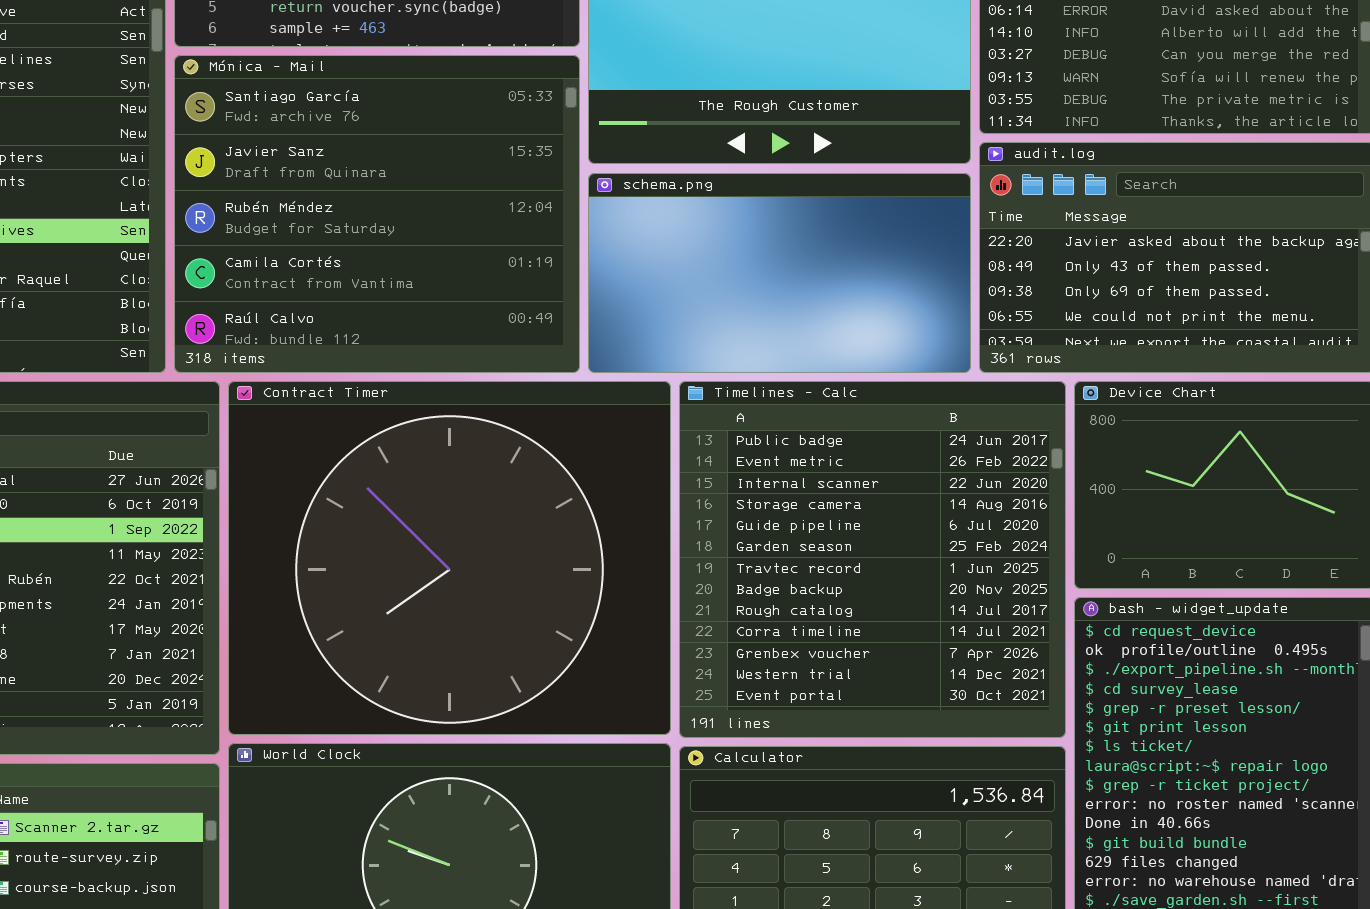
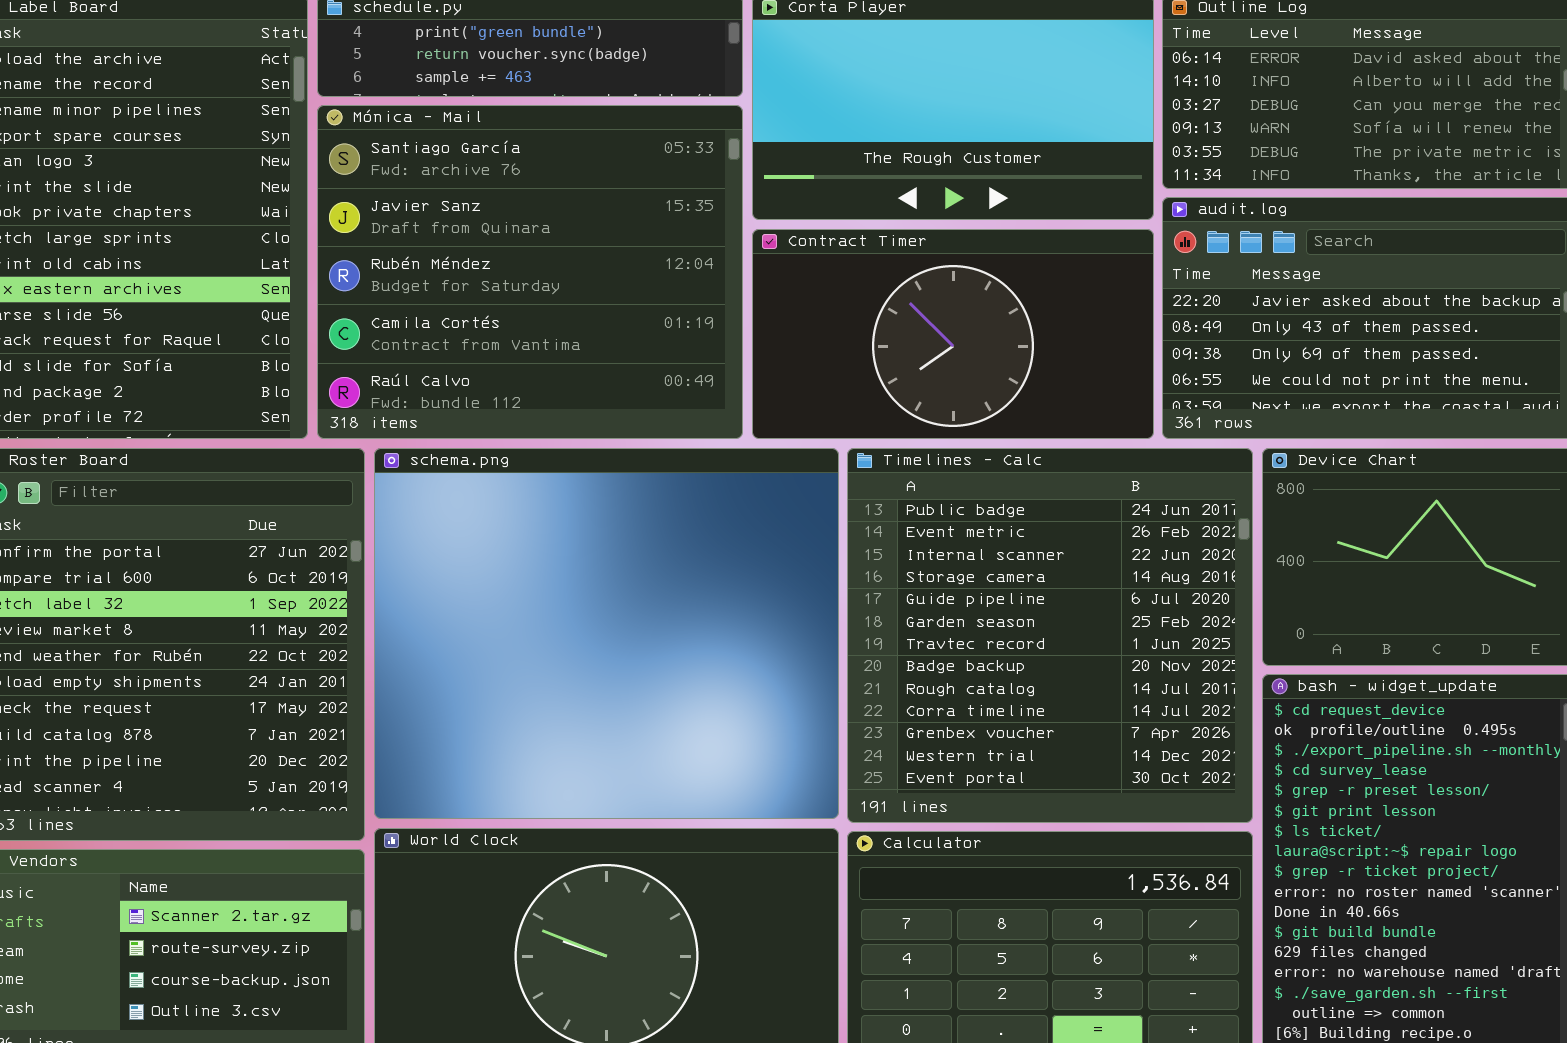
schema.png: [588,173,971,373] -> [374,448,839,819], moved, resized
Contract Timer: [228,381,671,735] -> [752,229,1154,439], moved, resized

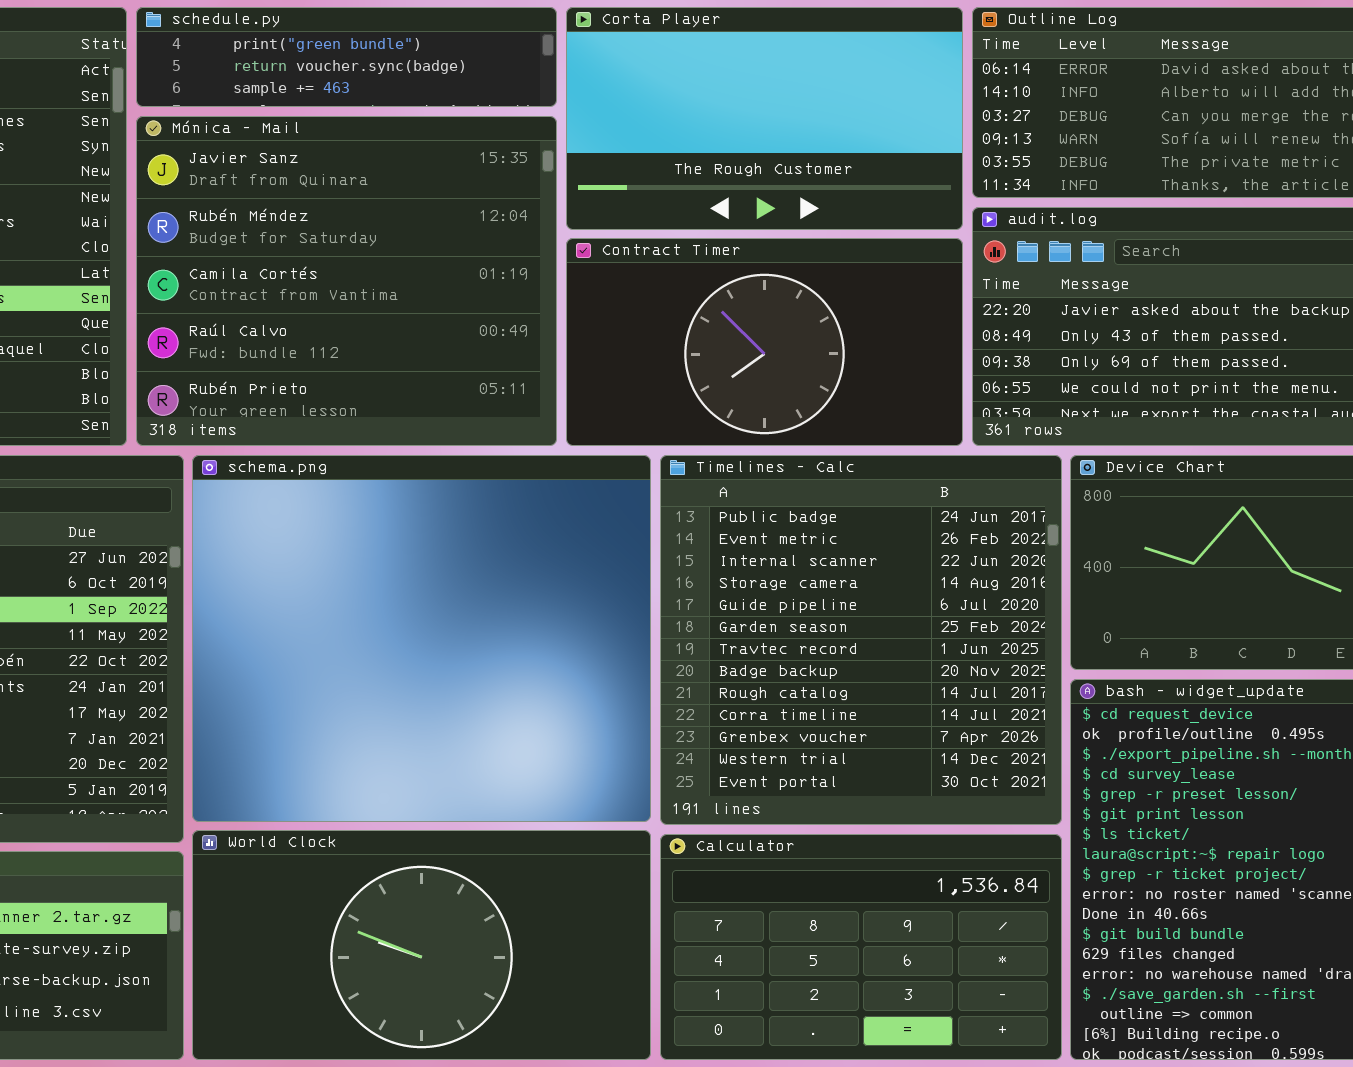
Mónica - Mail: [317,105,743,439] -> [136,116,557,446], scrolled down 1 row

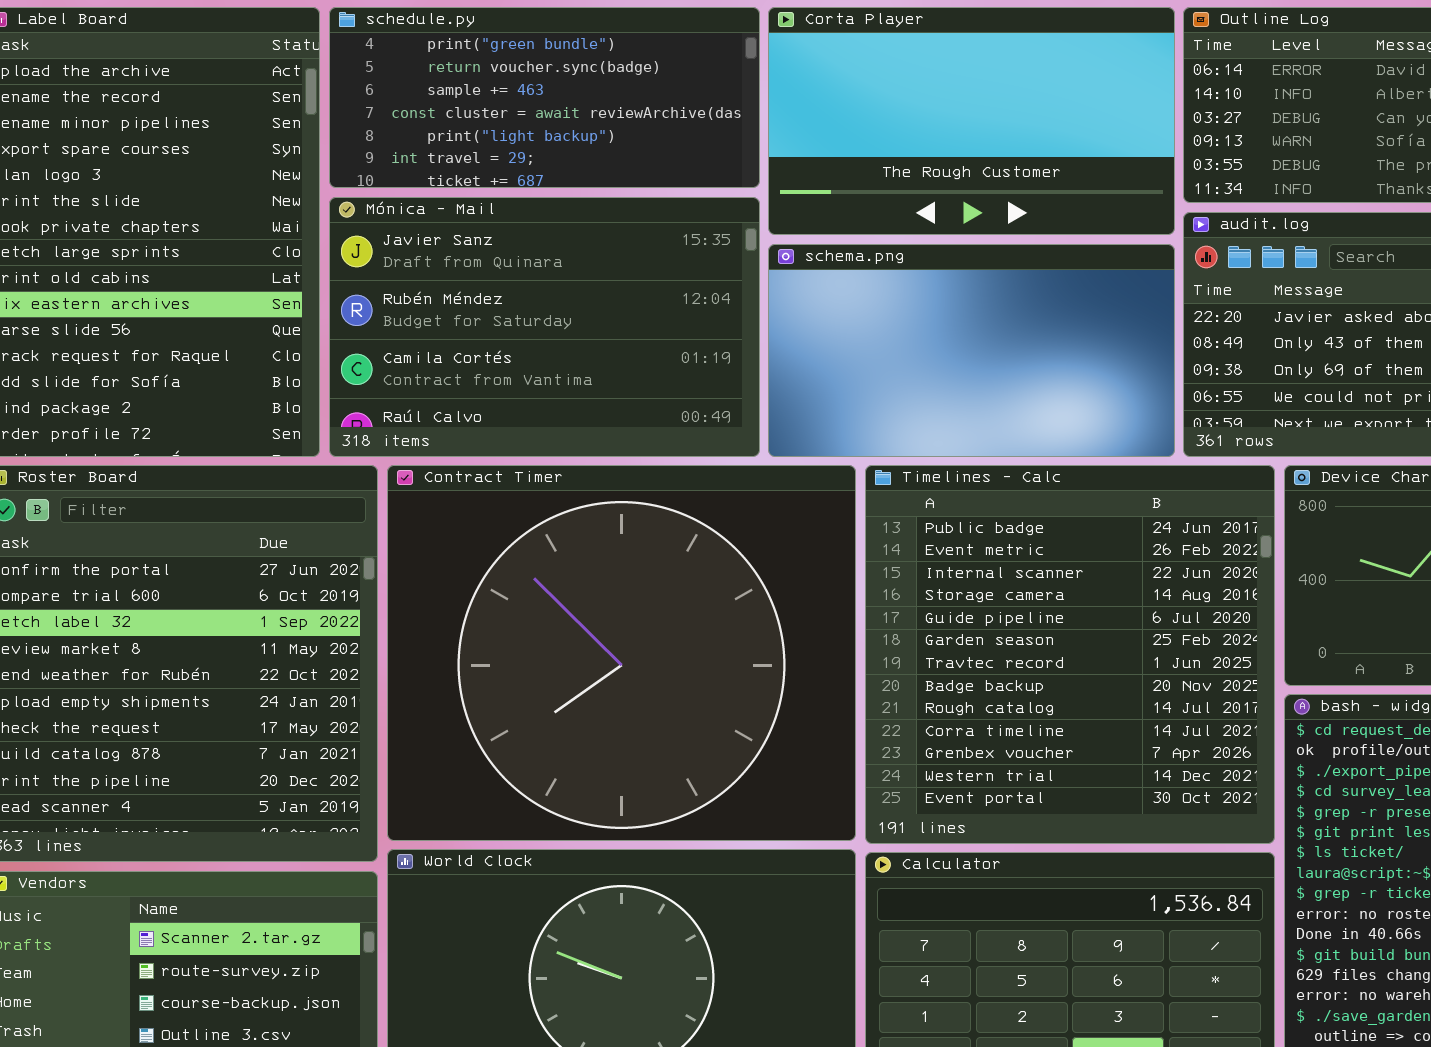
schedule.py: [136,7,557,107] -> [329,7,760,188], resized
Mónica - Mail: [136,116,557,446] -> [329,197,760,457], resized
Contract Timer: [566,238,963,446] -> [387,465,856,841], moved, resized
schema.png: [192,455,651,822] -> [768,244,1175,457], moved, resized

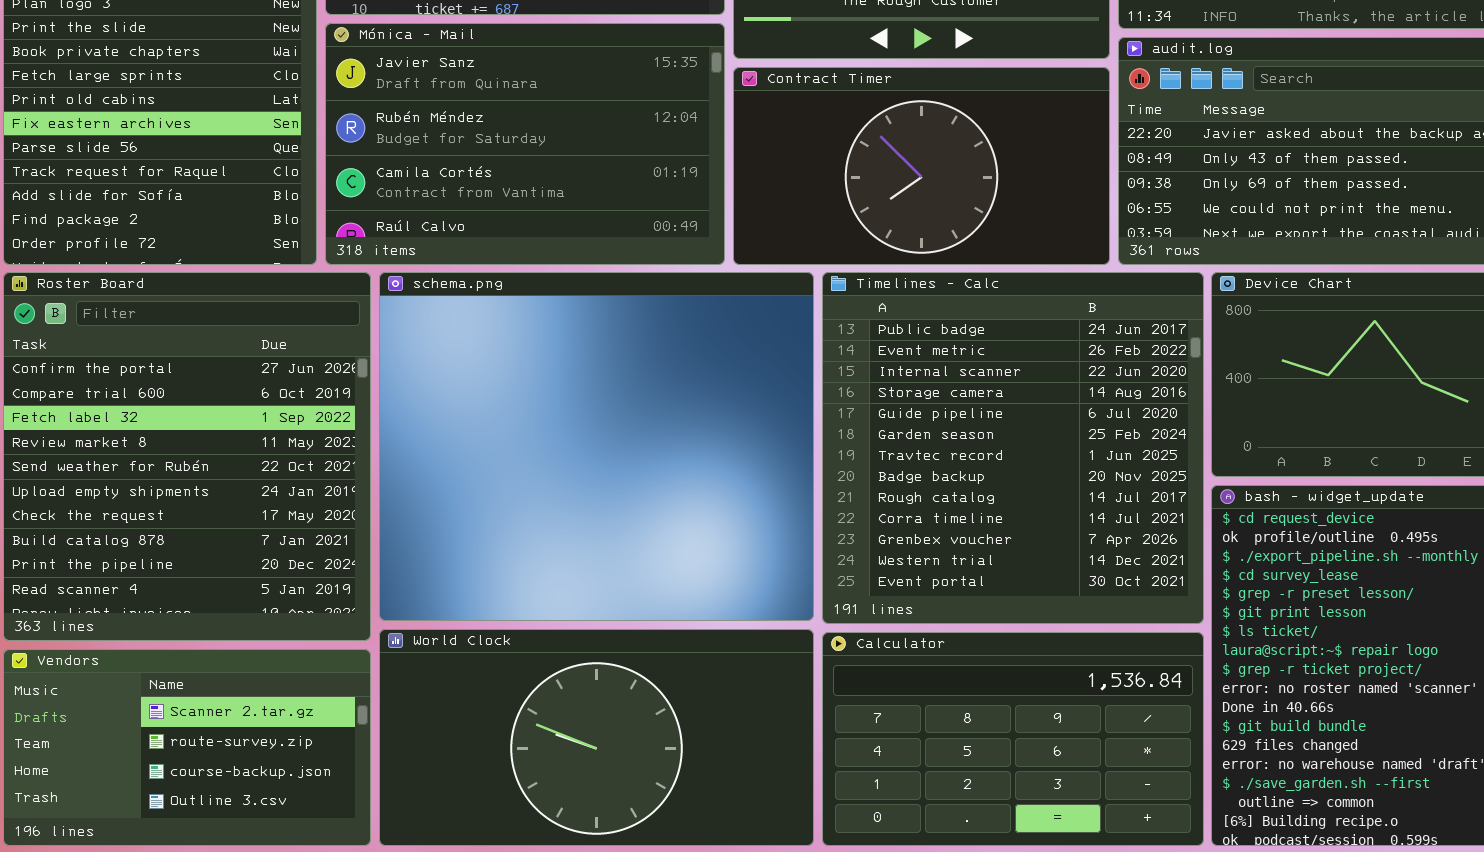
schema.png: [768,244,1175,457] -> [379,272,814,621], moved, resized
Contract Timer: [387,465,856,841] -> [733,67,1110,265], moved, resized

